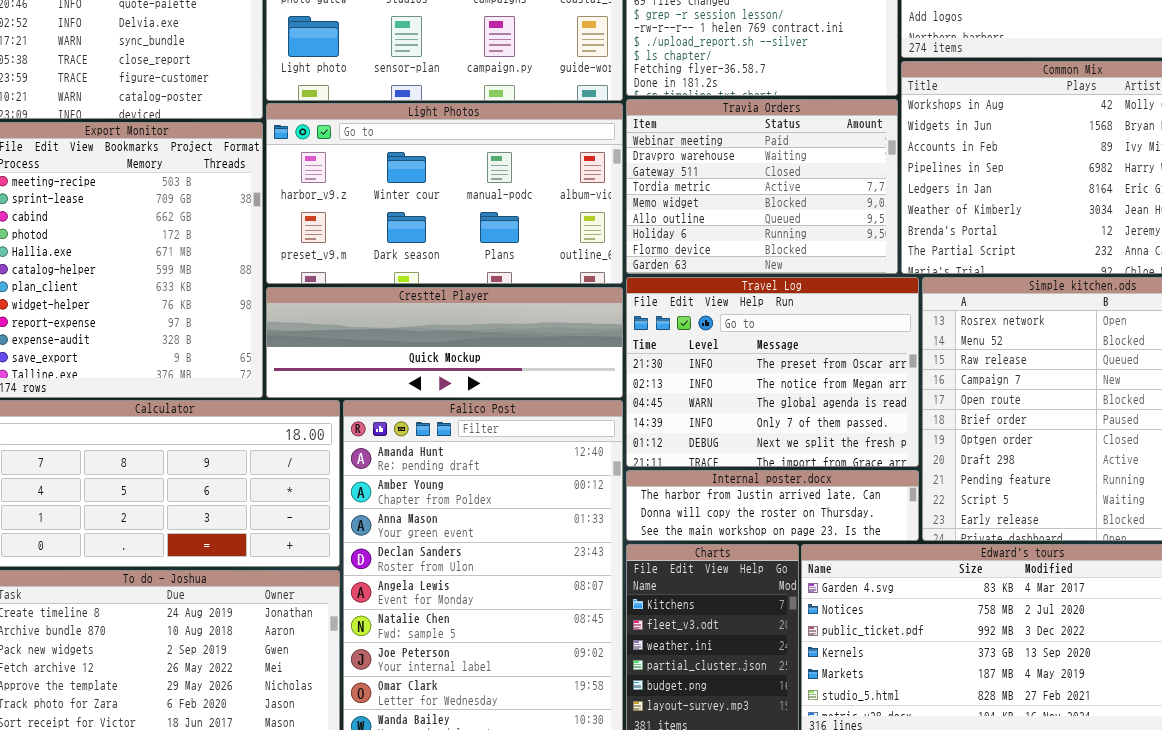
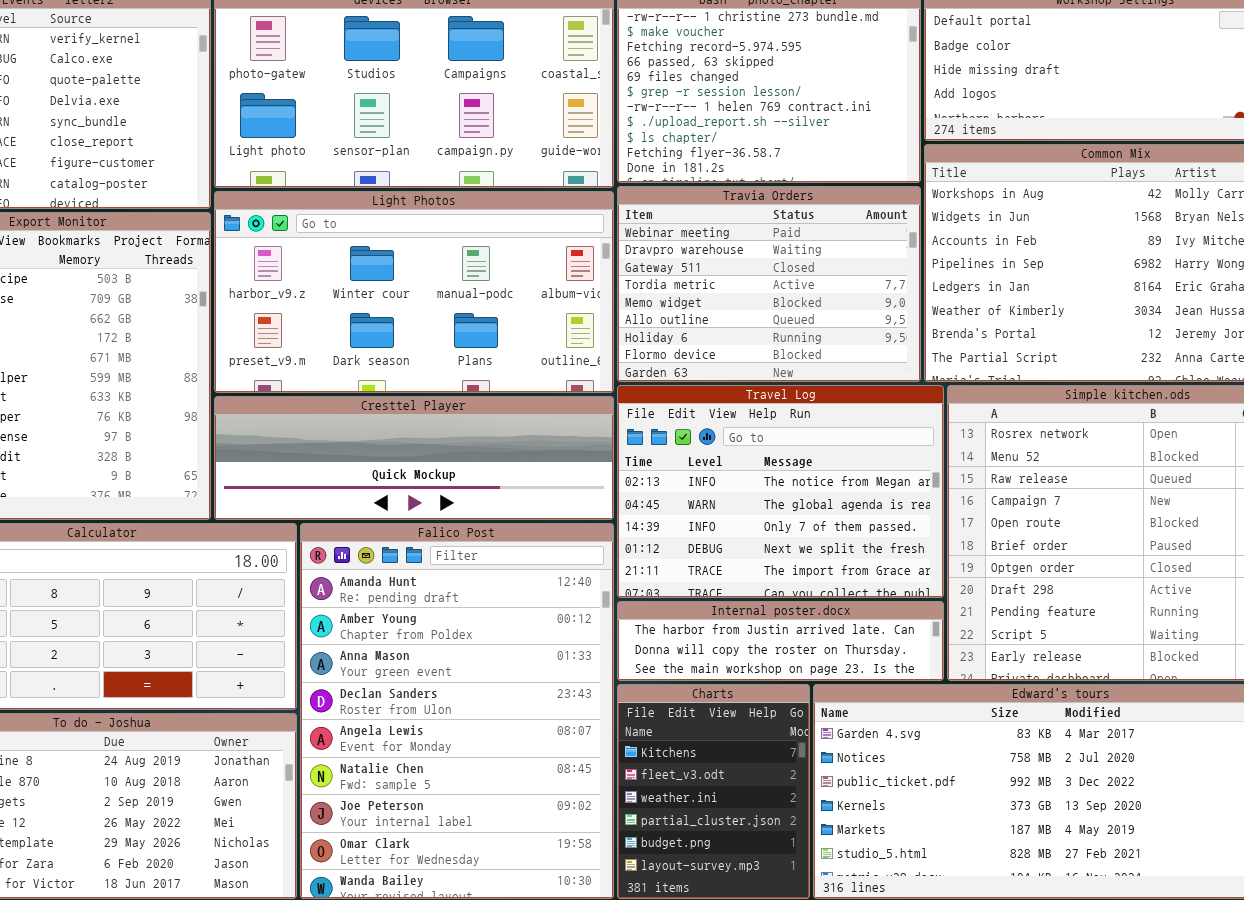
Travel Log: [626,277,919,467] -> [617,385,944,598], scrolled down 1 row

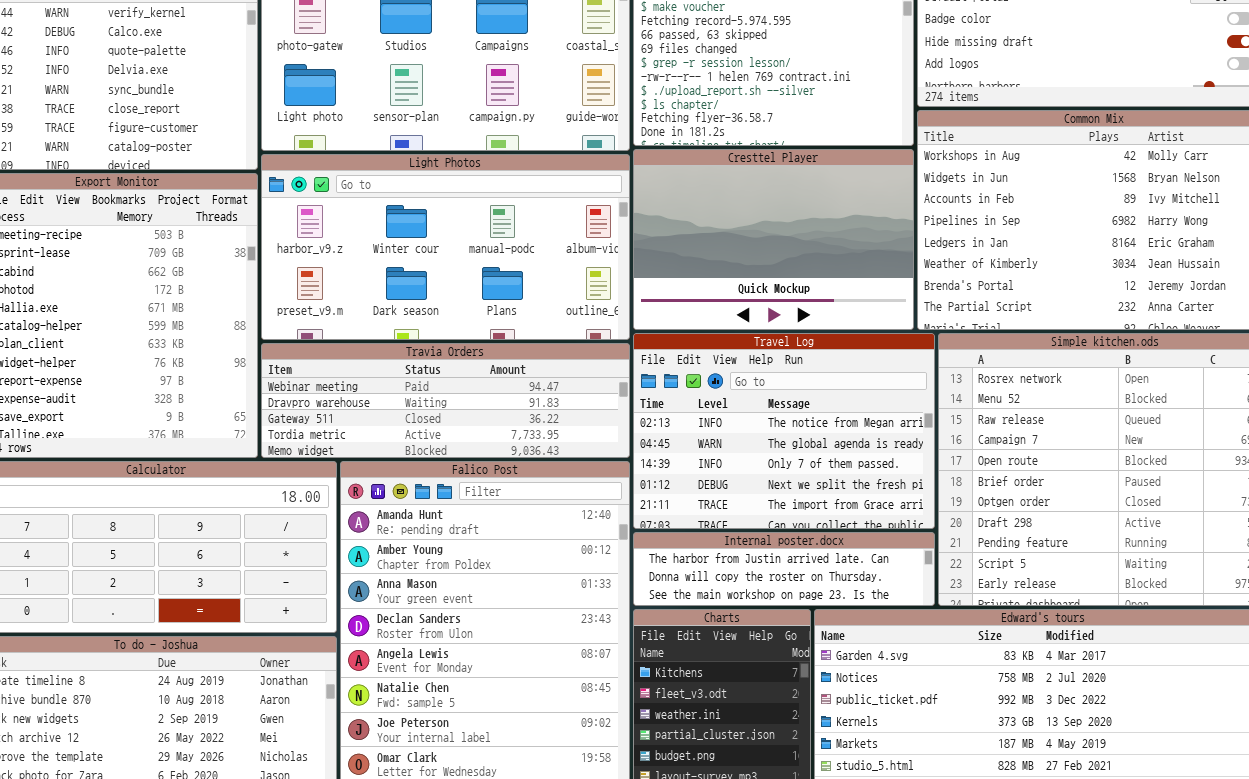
Travia Orders: [617,186,921,382] -> [261,343,630,458], moved, resized
Cresttel Player: [214,396,614,520] -> [633,149,914,330], moved, resized

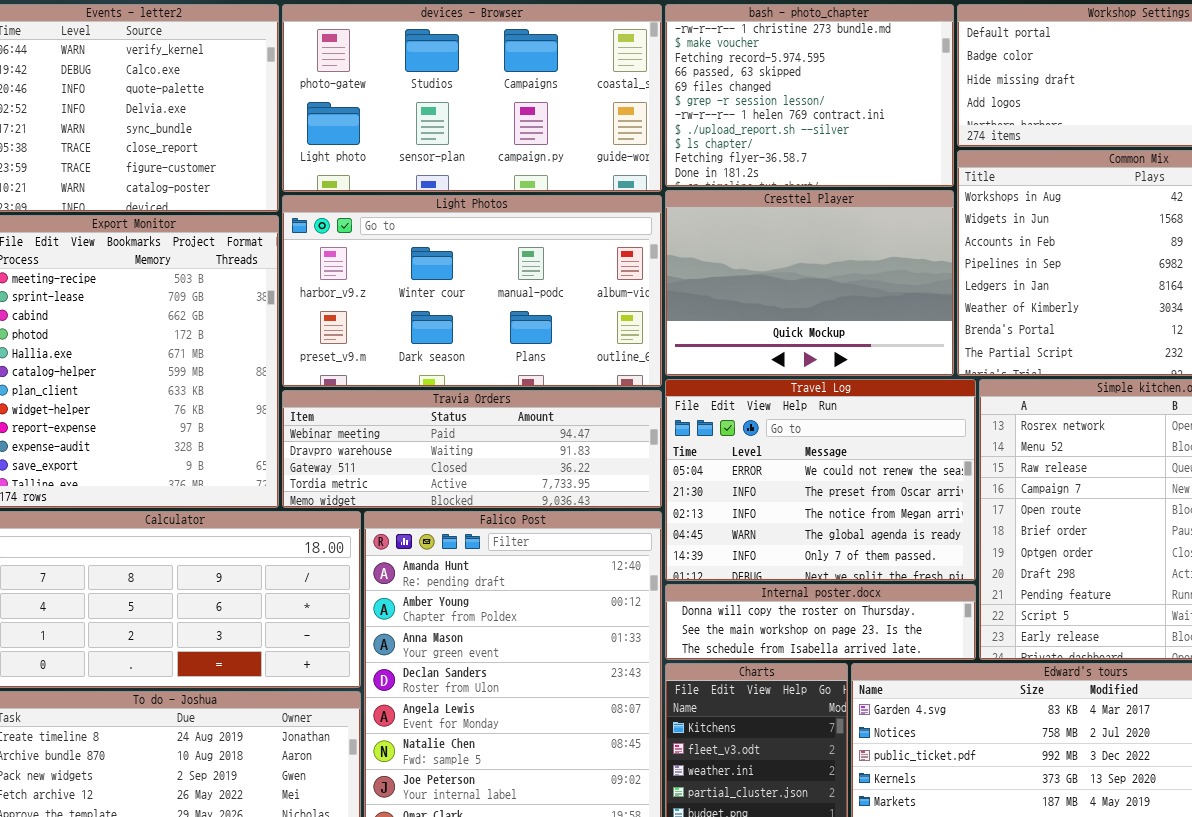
Travel Log: [633,333,935,529] -> [665,379,976,581], scrolled up 2 rows
Internal poster.docx: [633,532,935,606] -> [665,584,976,660], scrolled down 1 row

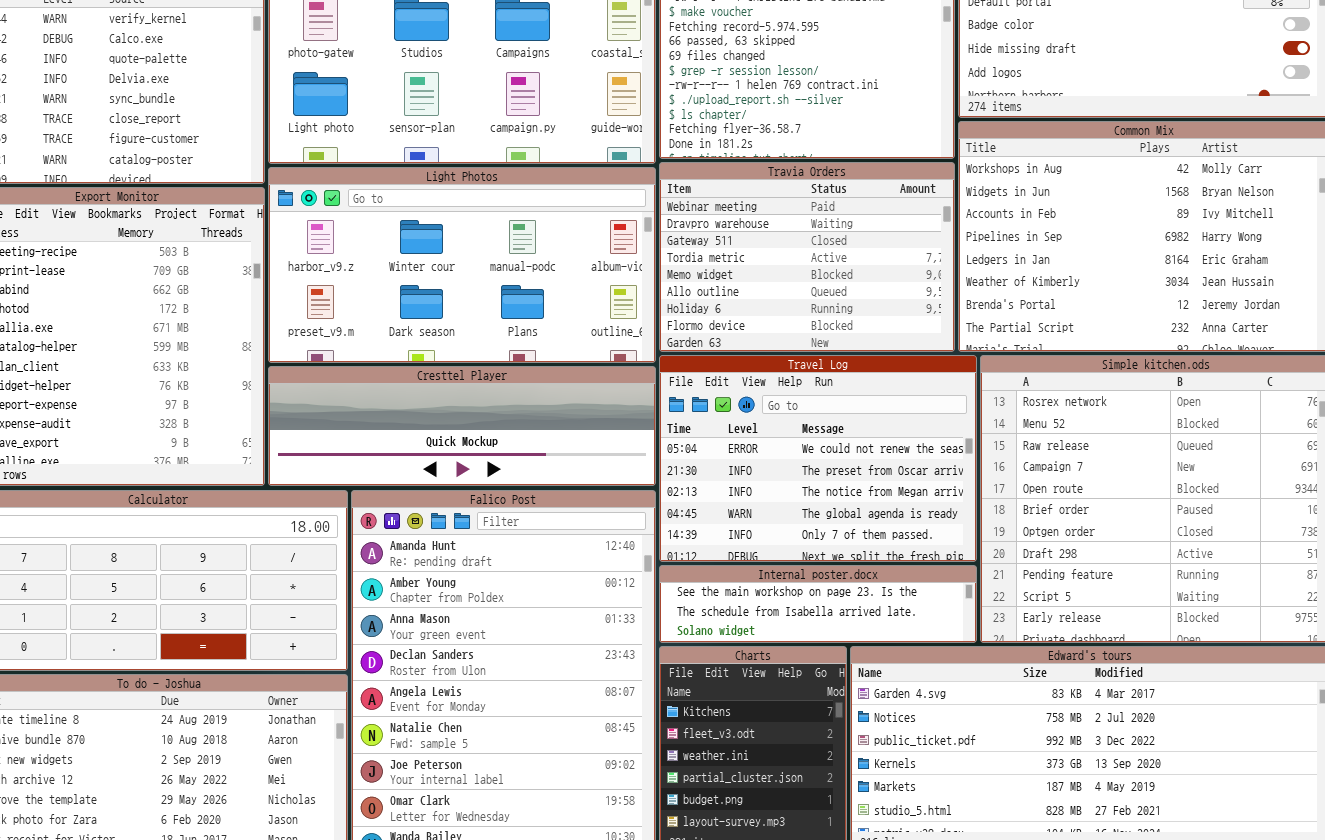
Cresttel Player: [665,190,954,376] -> [268,366,656,486], moved, resized
Travia Orders: [282,390,662,508] -> [659,162,955,352], moved, resized
Internal poster.docx: [665,584,976,660] -> [659,565,977,643], scrolled down 1 row

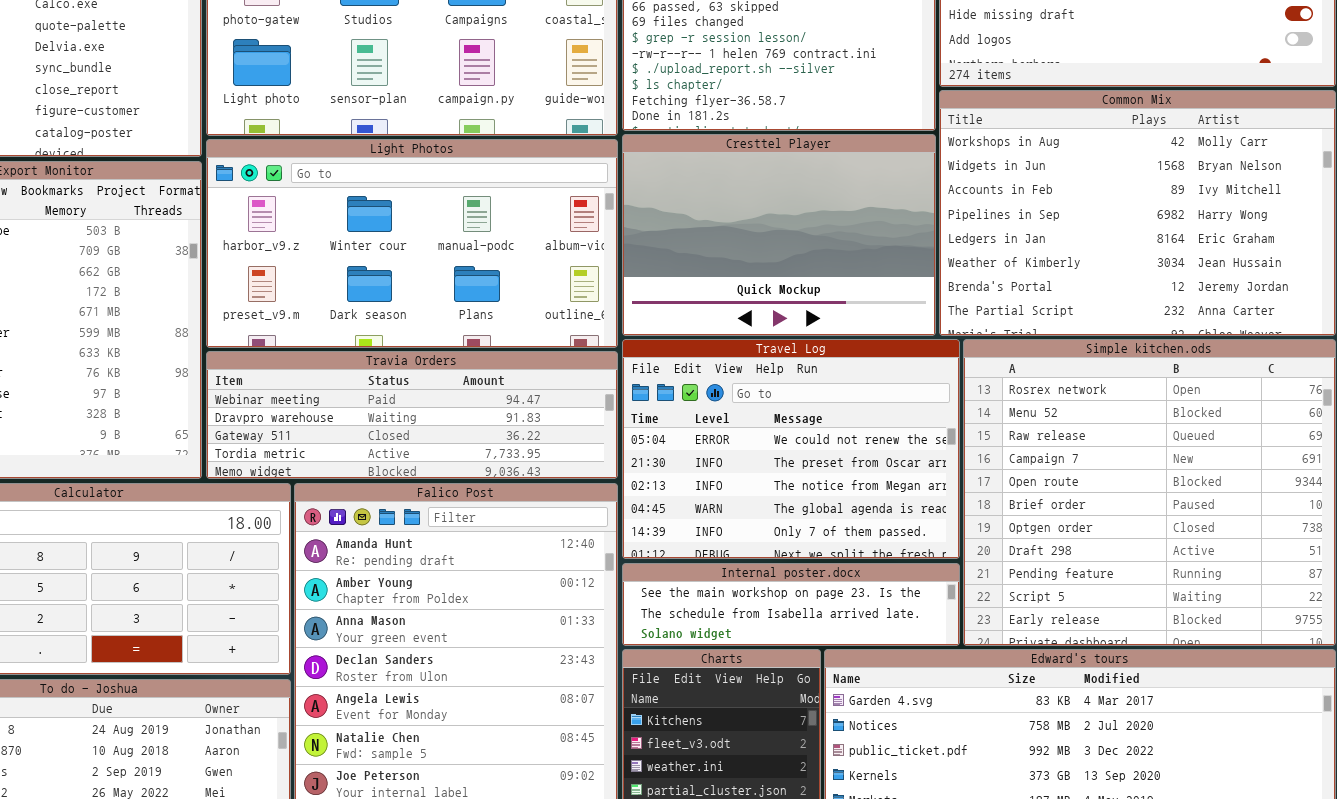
Travia Orders: [659,162,955,352] -> [206,351,618,479], moved, resized
Cresttel Player: [268,366,656,486] -> [622,134,936,336], moved, resized

